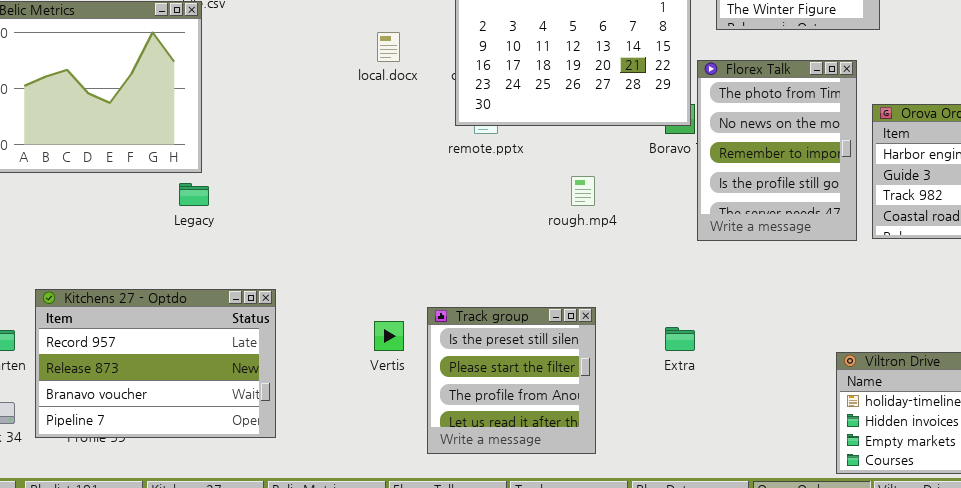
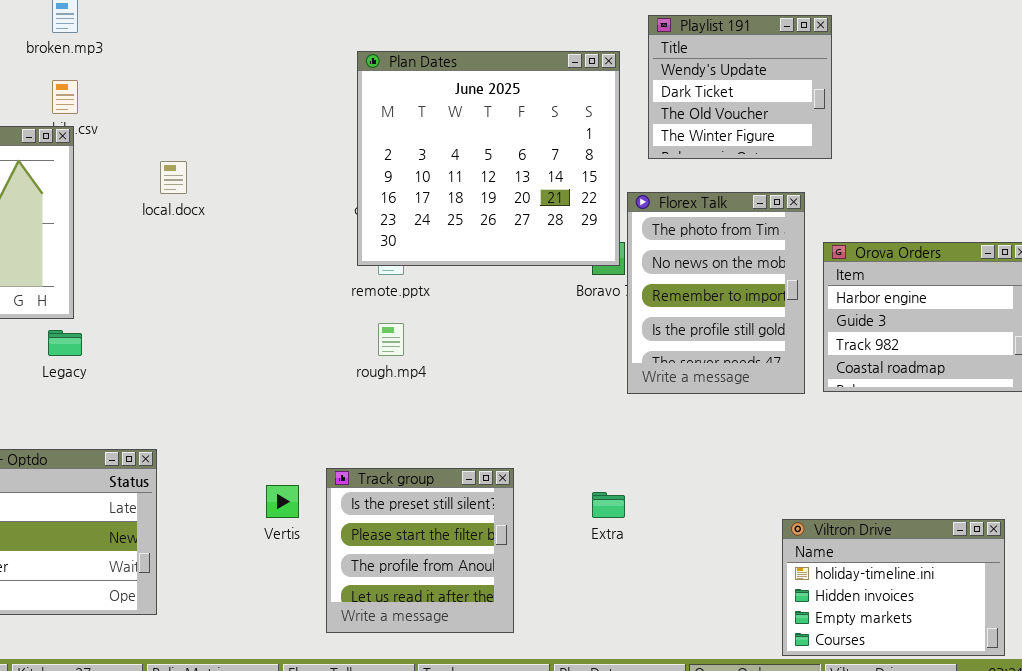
local.docx: [377,32,400,62] -> [160,161,187,194], moved
rough.mp4: [571,176,595,206] -> [378,323,404,356], moved

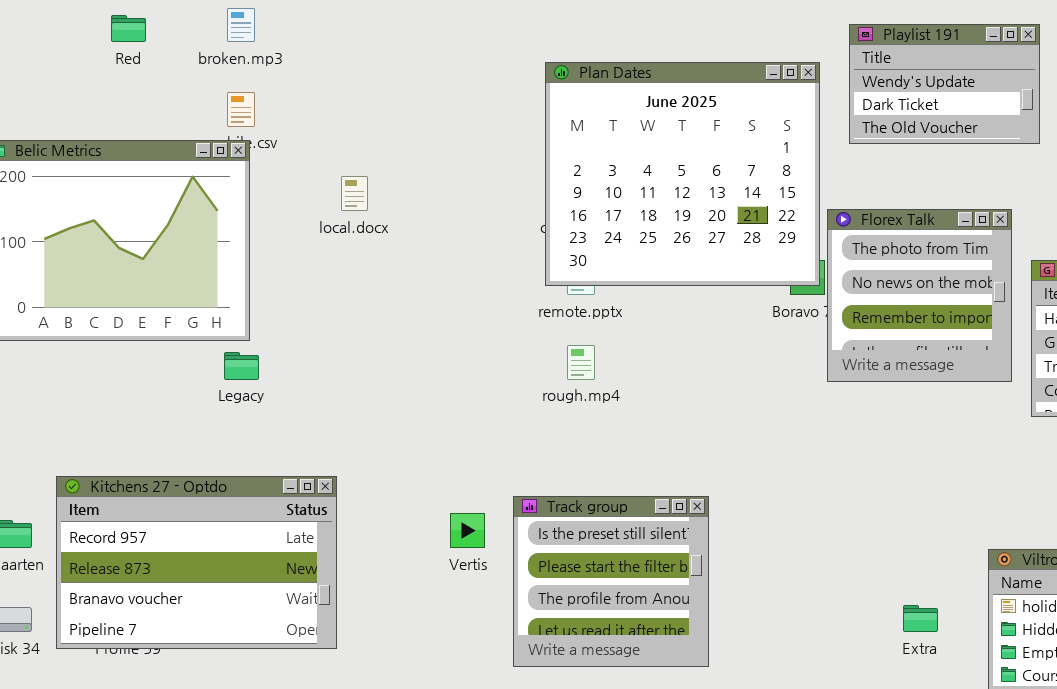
Playlist 191: [648,15,832,159] -> [849,24,1040,144], resized
Florex Talk: [627,192,805,394] -> [827,209,1012,382], resized
Extra: [592,492,625,518] -> [903,605,938,632], moved

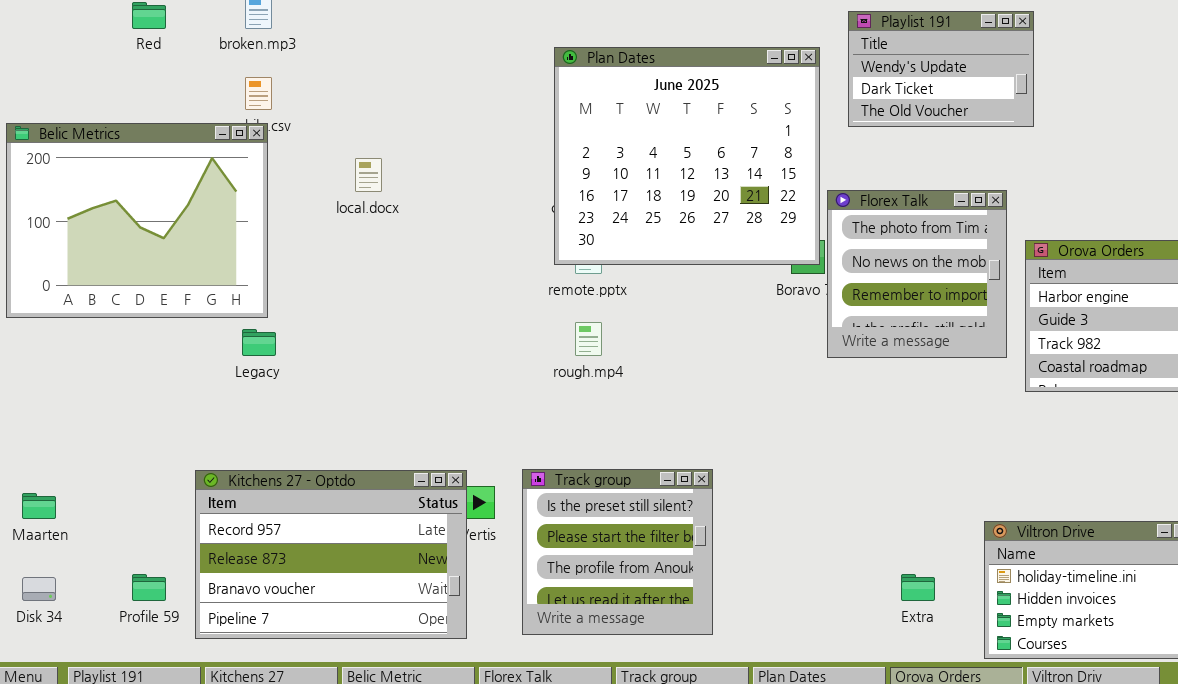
Kitchens 27 - Optdo: [56,476,337,649] -> [195,470,467,639], moved

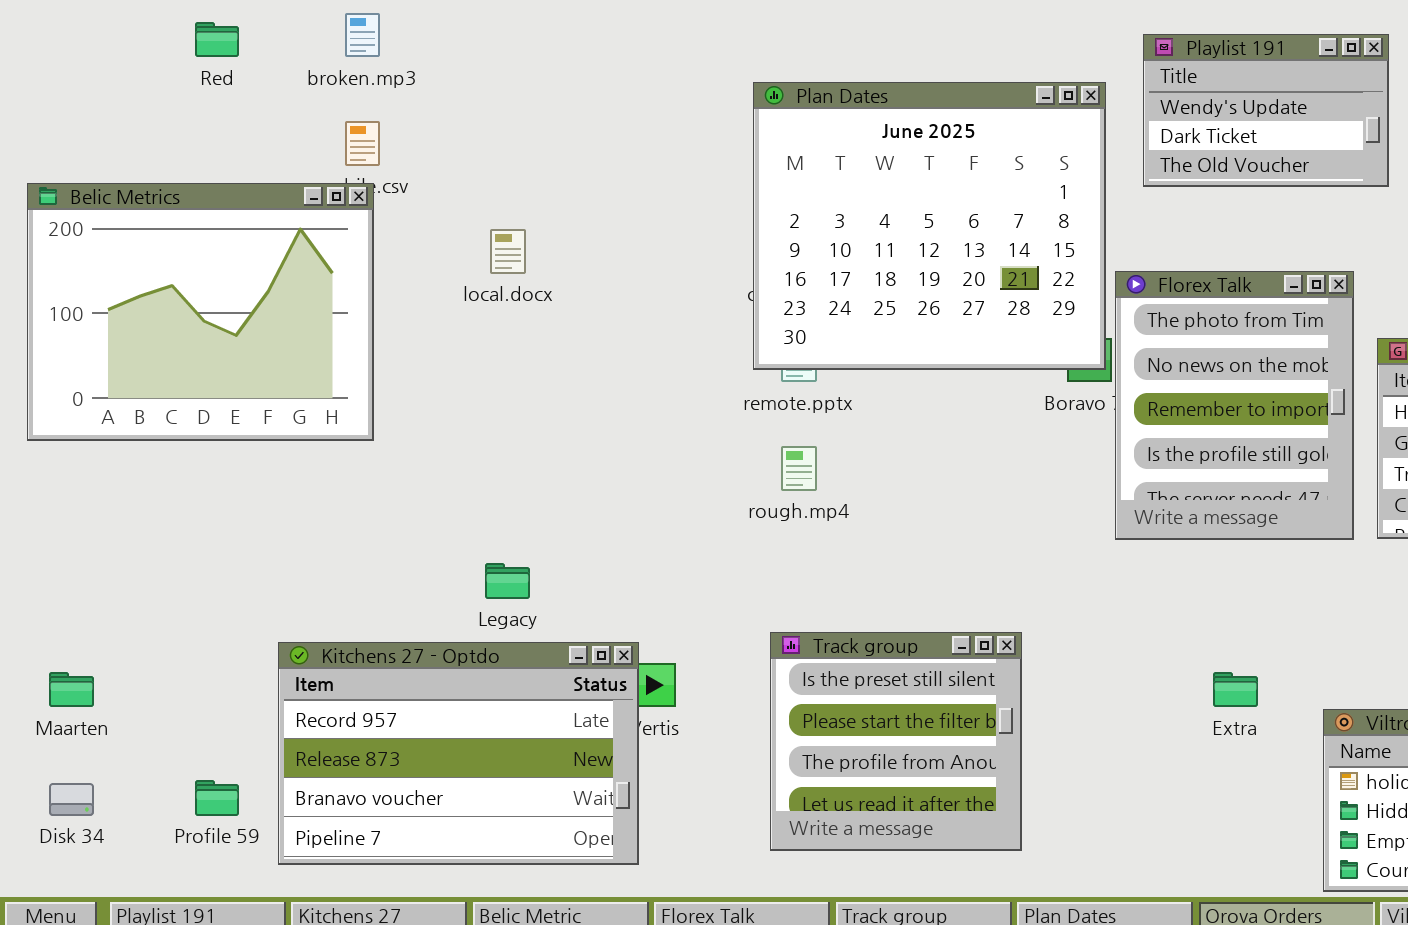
Florex Talk: [827,190,1007,358] -> [1115,271,1354,540], resized
Legacy: [242,329,276,356] -> [485,563,530,599], moved
Track group: [522,469,713,635] -> [770,632,1022,851], moved
Extra: [901,574,935,601] -> [1213,672,1258,707], moved

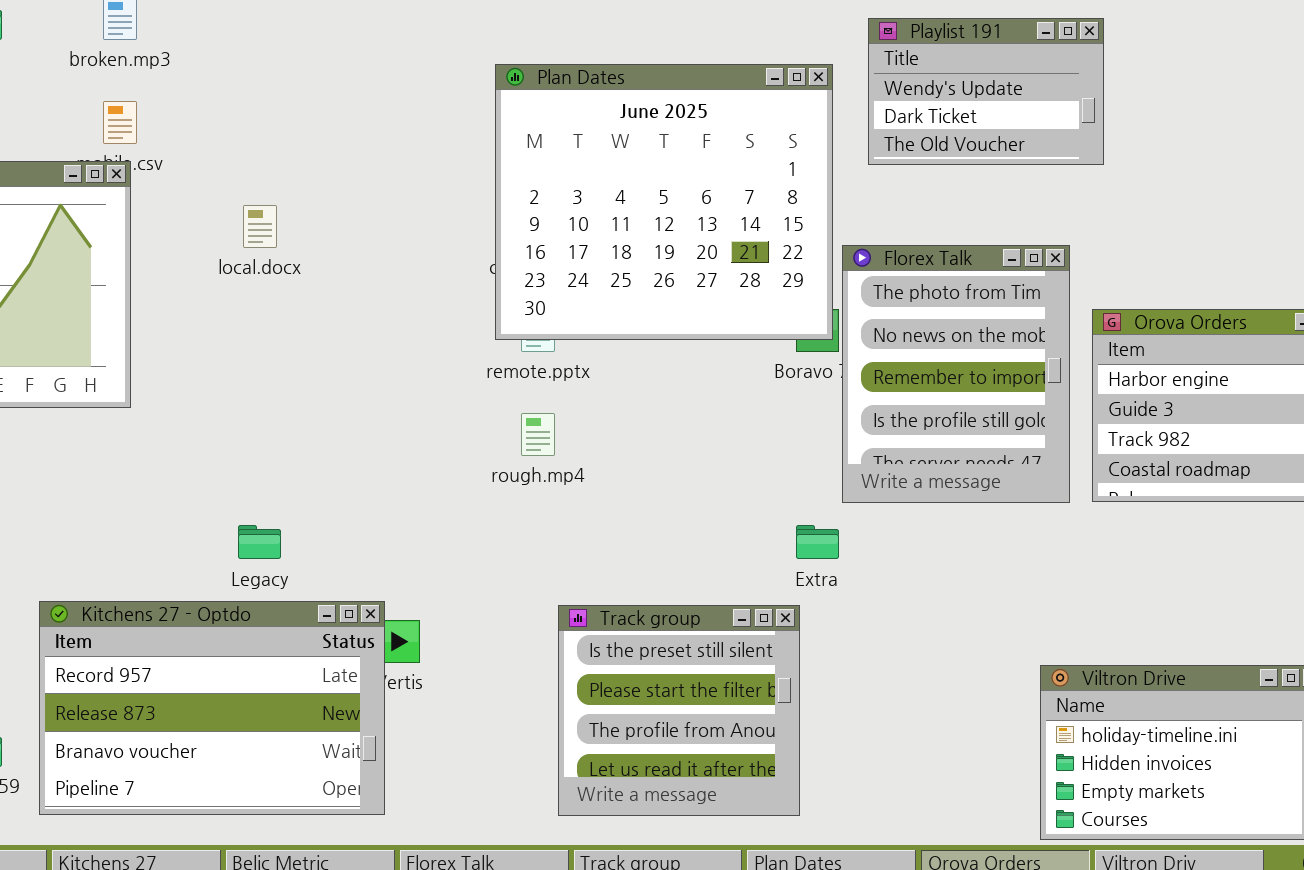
Track group: [770,632,1022,851] -> [558,605,800,816], moved
Extra: [1213,672,1258,707] -> [796,525,839,559], moved

